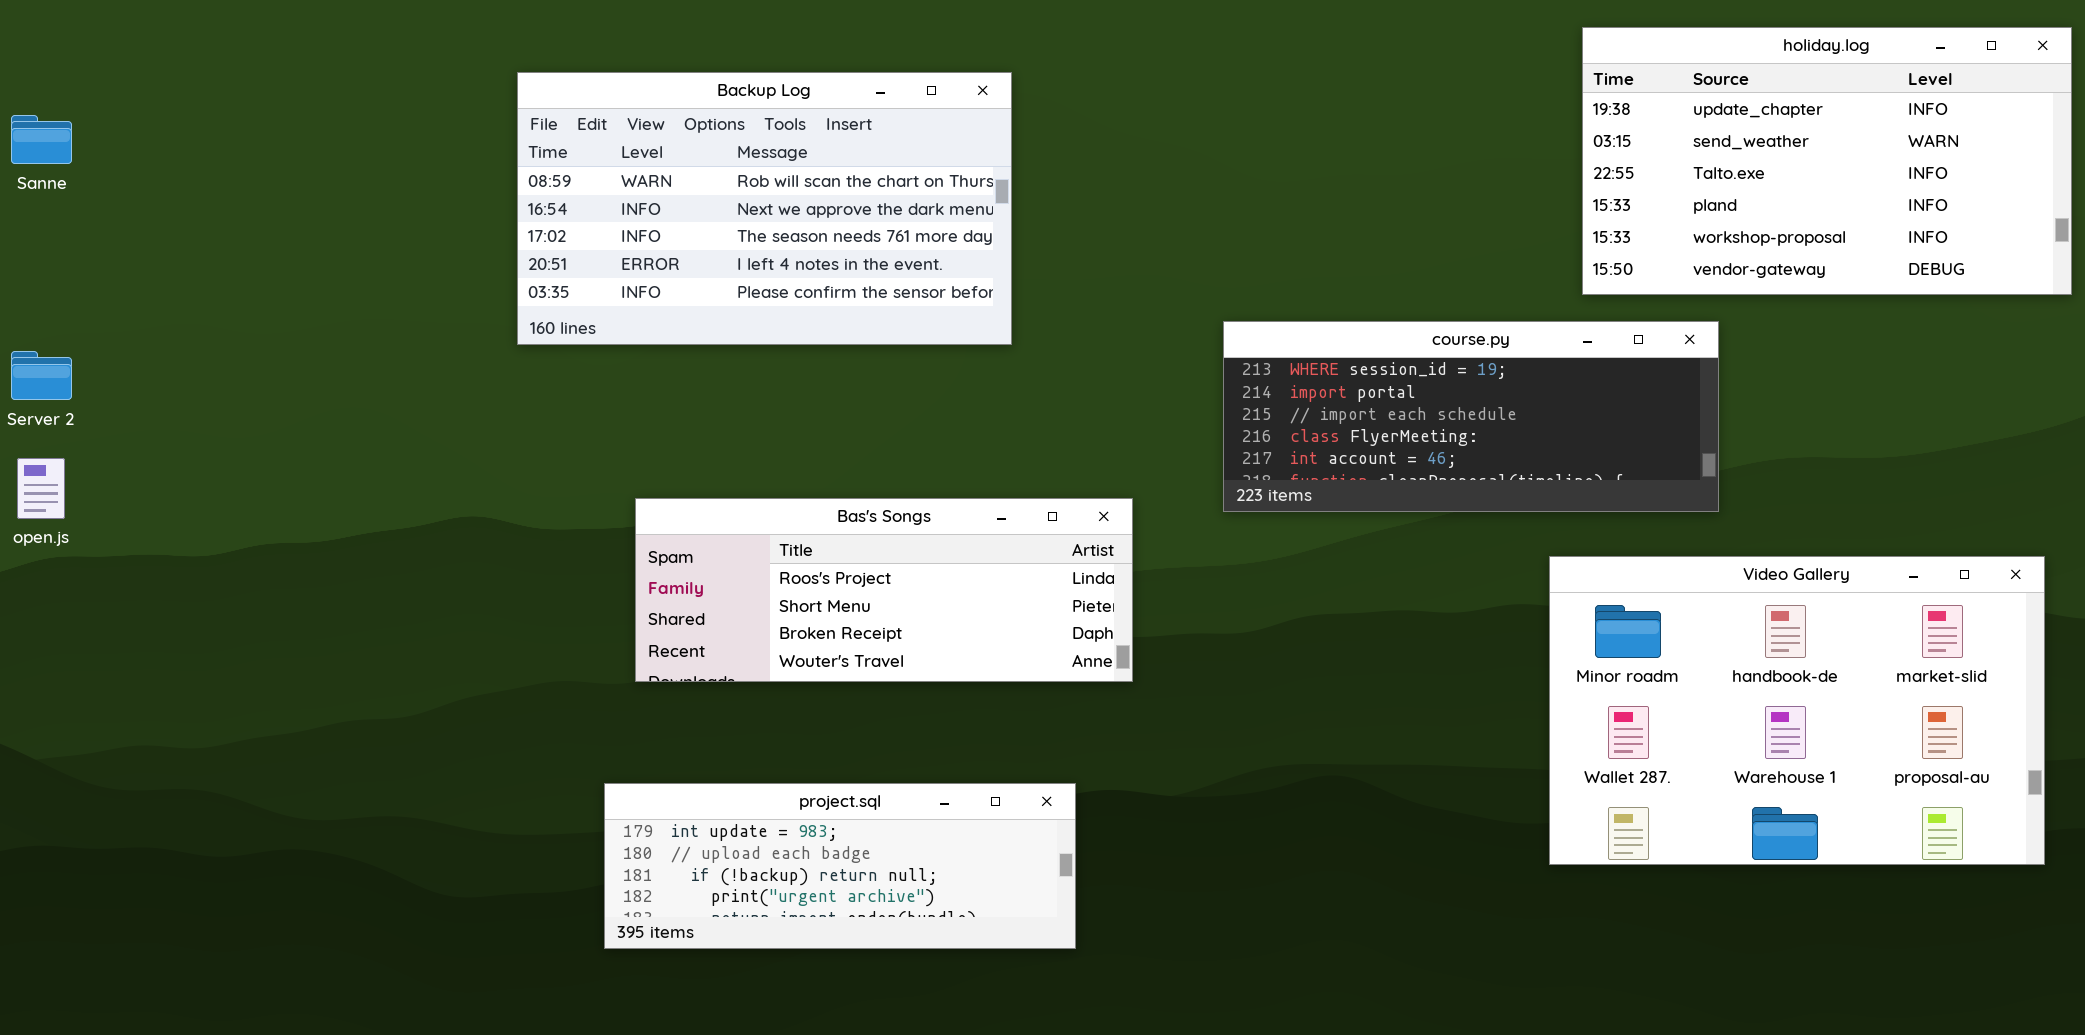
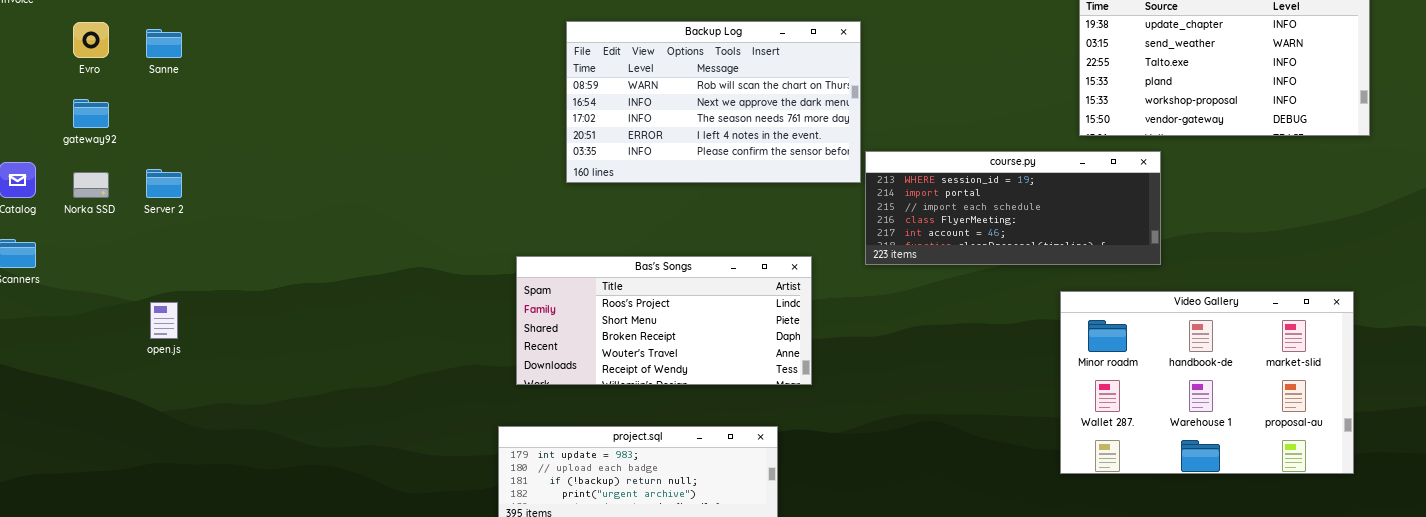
Backup Log: [517,72,1012,345] -> [566,21,861,183], moved
open.js: [17,458,65,519] -> [150,302,178,339], moved
Bas's Songs: [635,498,1133,682] -> [516,256,812,385], resized

